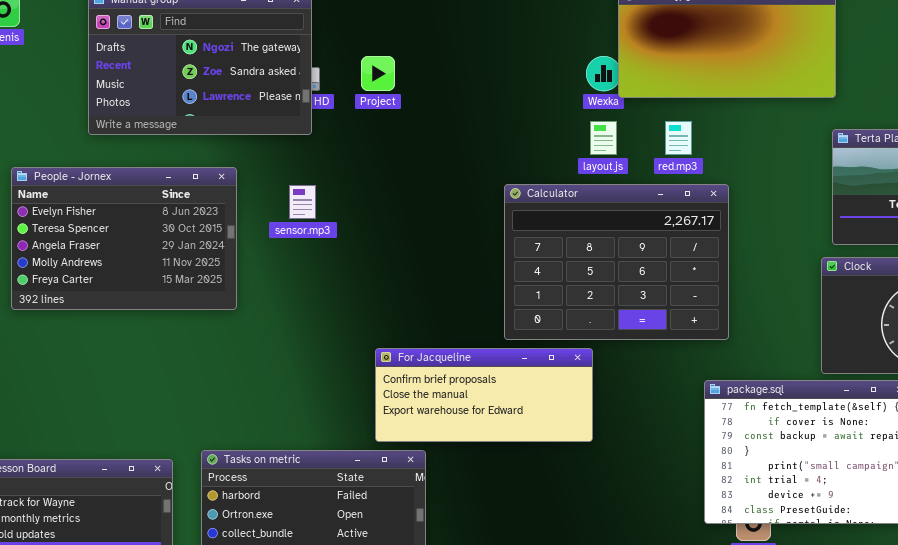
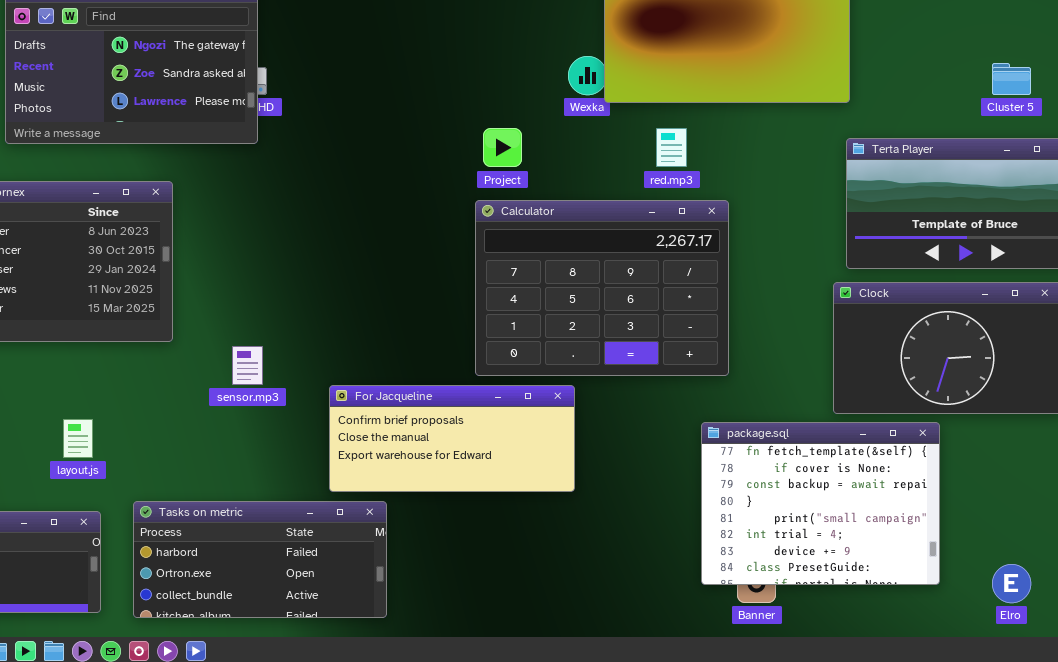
Project: [361,56,395,91] -> [483,128,522,167], moved
layout.js: [590,121,617,155] -> [63,419,93,458], moved
sensor.mp3: [289,185,316,219] -> [232,346,263,385], moved

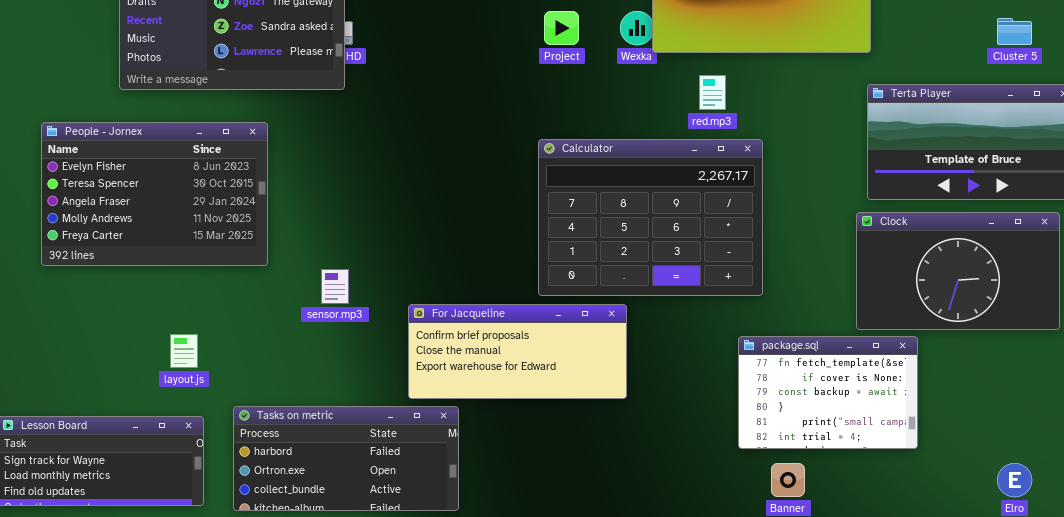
Project: [483,128,522,167] -> [544,11,579,45], moved
package.sql: [701,422,940,585] -> [738,336,918,449], resized

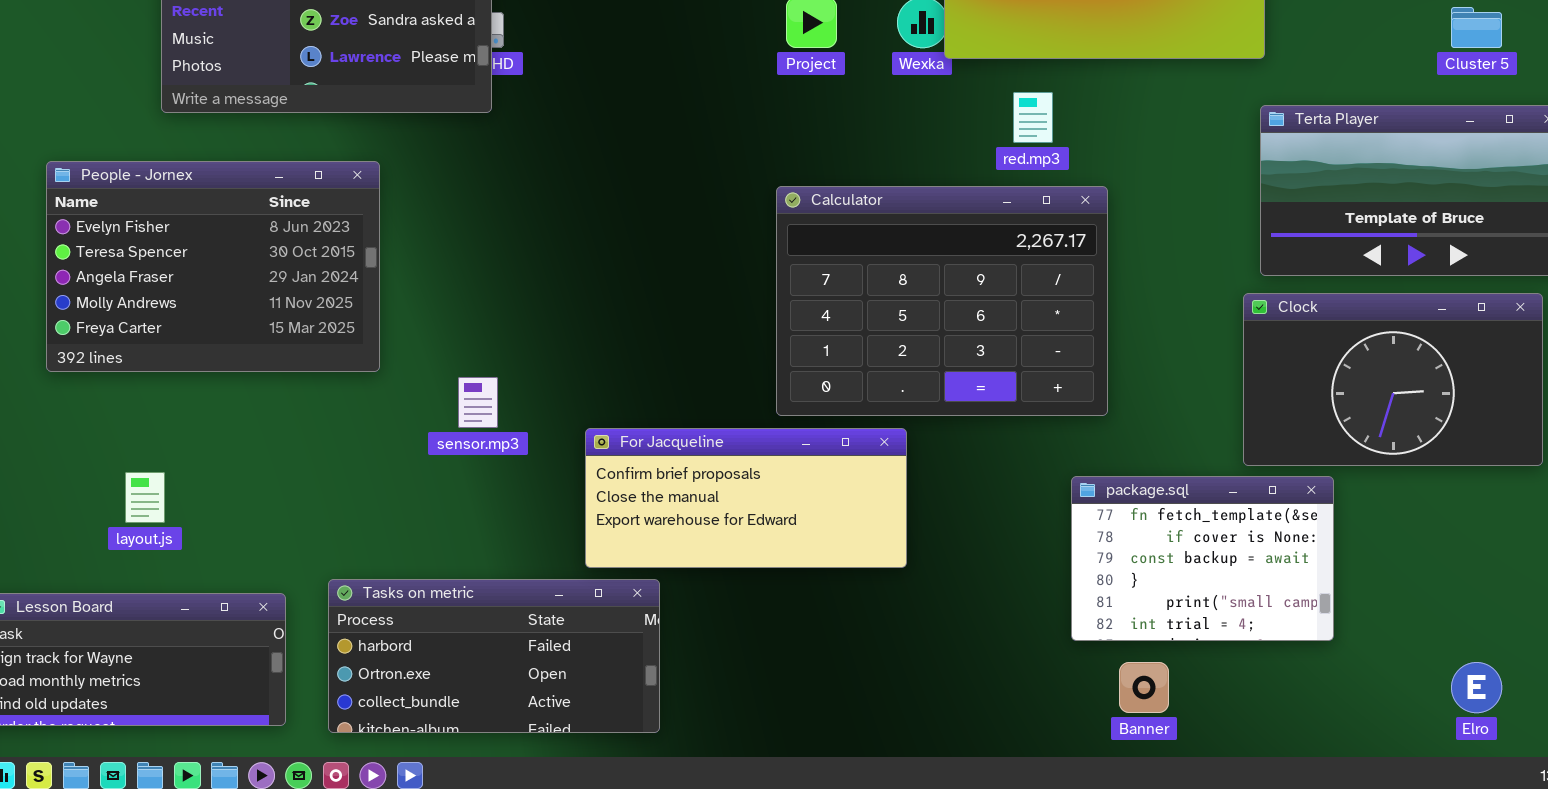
layout.js: [170,334,198,368] -> [125,472,165,523], moved

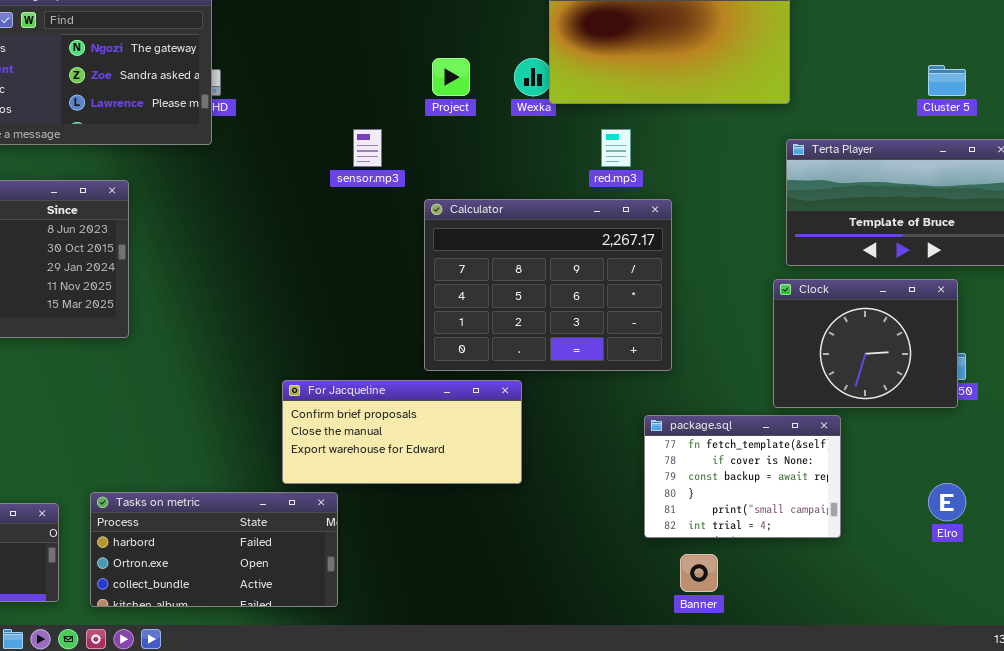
Clock: [1243,293,1543,466] -> [773,279,958,408], resized
sensor.mp3: [458,377,498,428] -> [353,129,382,167], moved
Elro: [1451,662,1502,713] -> [928,483,966,521], moved

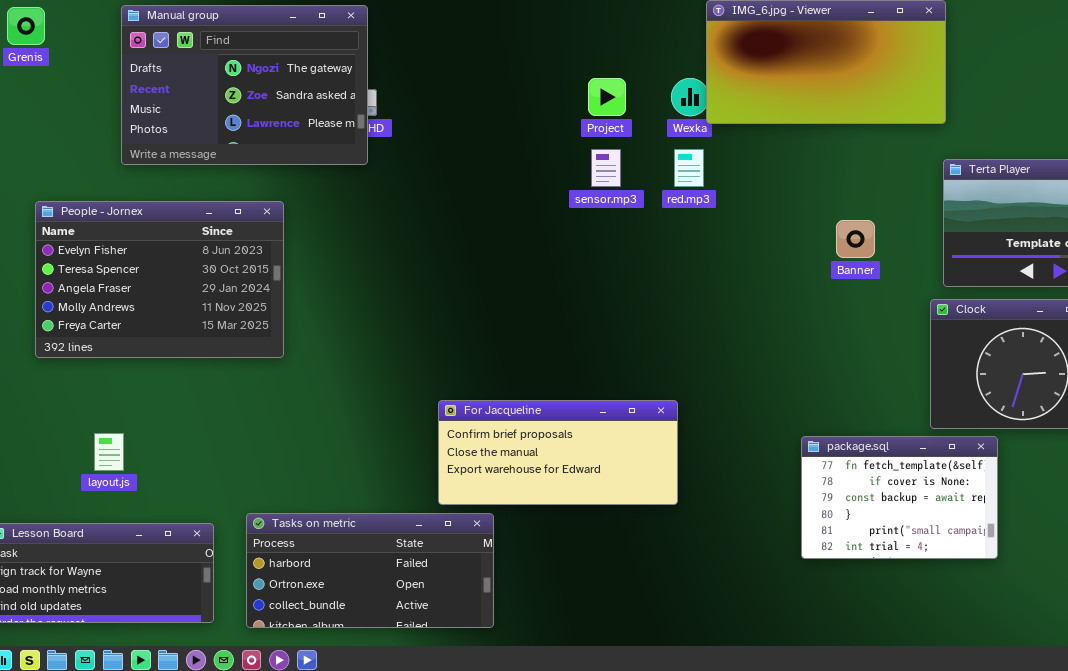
sensor.mp3: [353,129,382,167] -> [591,149,621,187], moved
red.mp3: [601,129,631,167] -> [674,149,704,187], moved
Calculator: [424,199,672,371] -> none, closed
Banner: [680,554,718,592] -> [836,220,875,258], moved

